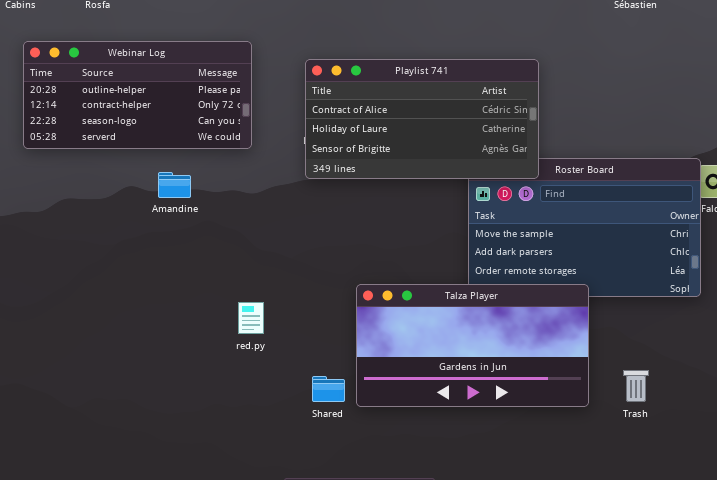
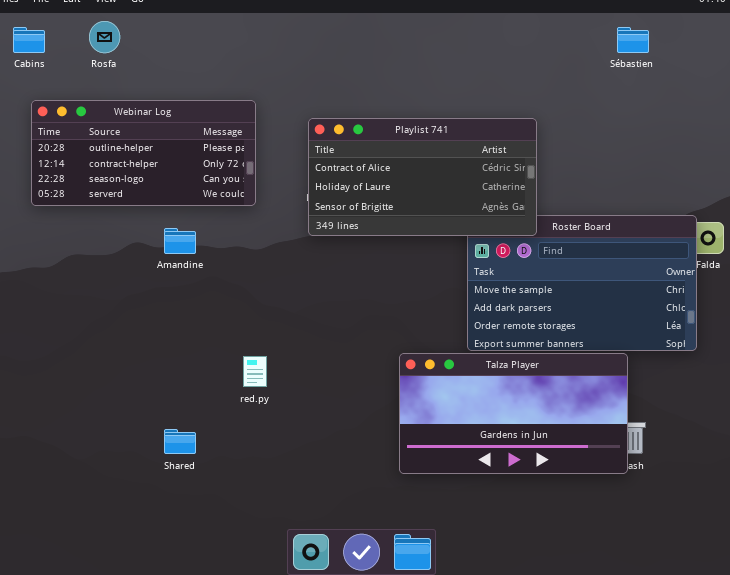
Talza Player: [356,284,589,407] -> [399,353,628,474], moved
Shared: [312,376,345,402] -> [164,429,196,454], moved

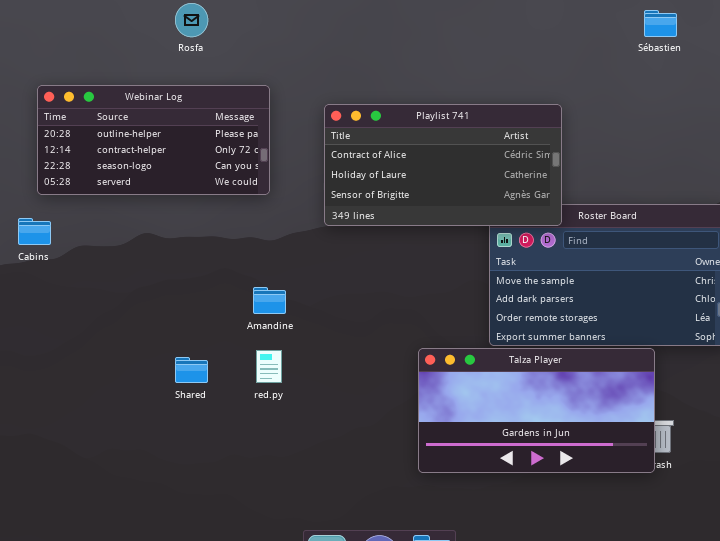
Rosfa: [89,21,120,53] -> [175,3,208,37], moved
Cabins: [13,27,45,53] -> [18,218,51,245], moved
Amandine: [164,228,196,254] -> [253,287,286,314], moved
Shared: [164,429,196,454] -> [175,357,208,383], moved

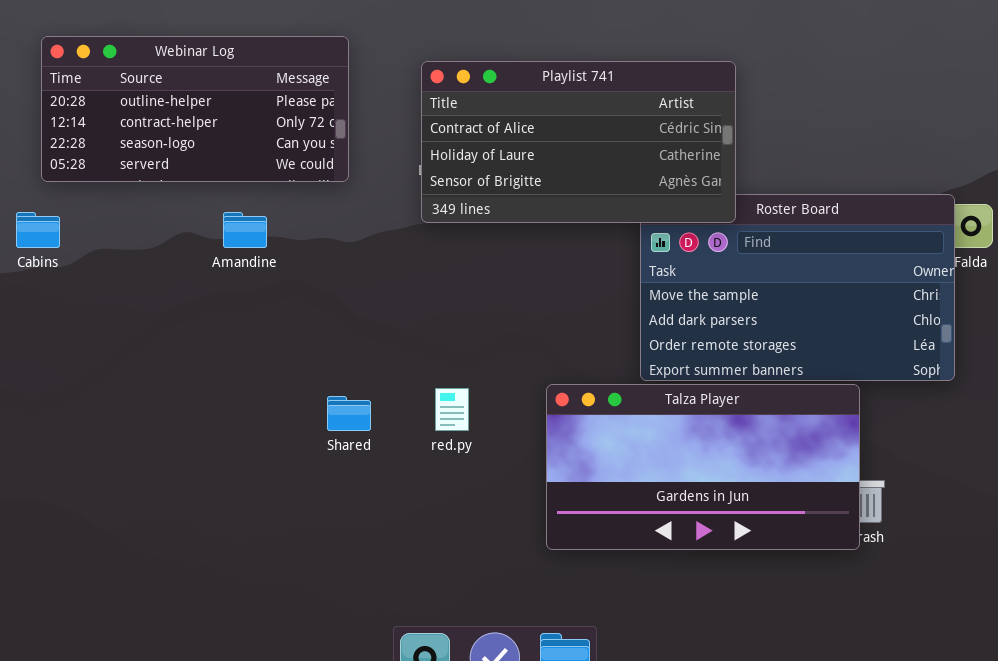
Amandine: [253,287,286,314] -> [223,212,267,248], moved
red.py: [256,350,282,383] -> [435,388,469,431], moved
Shared: [175,357,208,383] -> [327,396,371,431], moved

